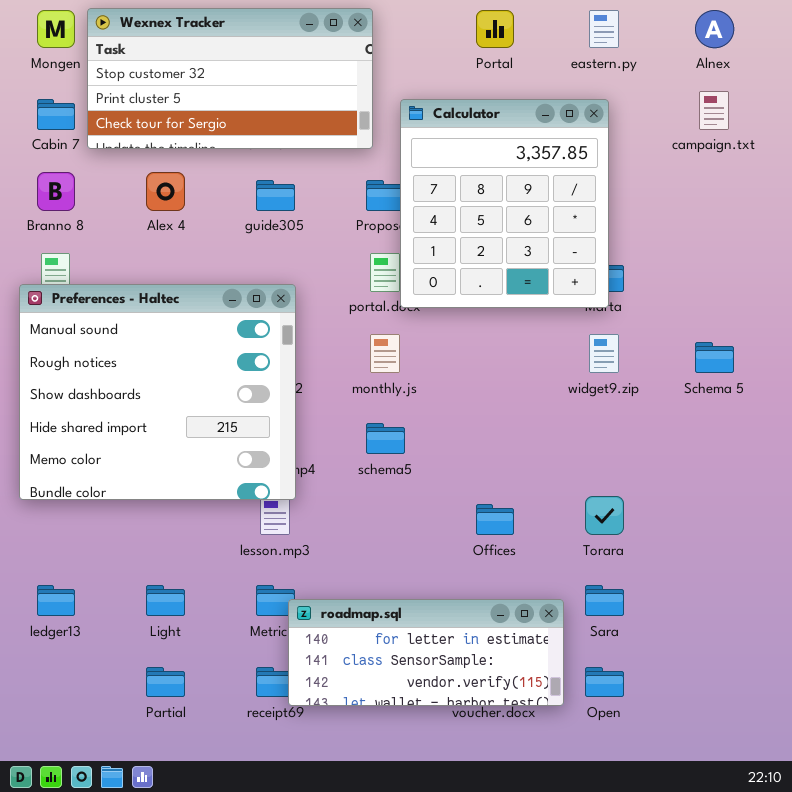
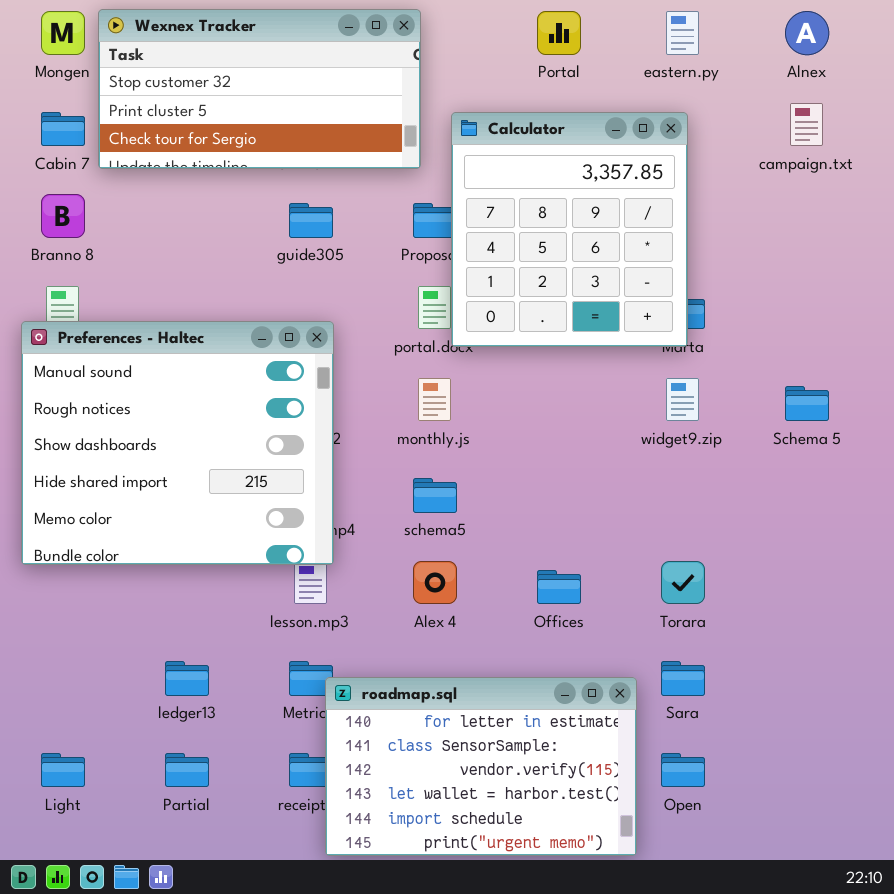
Alex 4: [146,172,185,211] -> [413,561,457,604], moved
ledger13: [37,585,75,616] -> [165,661,209,696], moved
Light: [146,585,185,616] -> [41,753,85,787], moved
roadmap.sql: [288,599,564,706] -> [325,677,637,856], resized

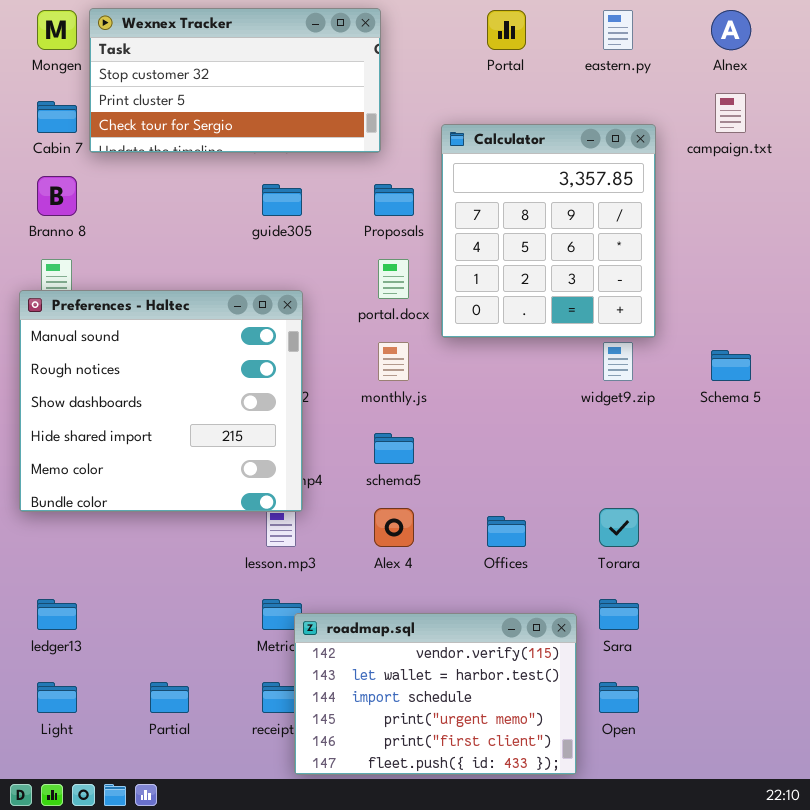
Calculator: [451,112,688,347] -> [441,124,656,338], moved
ledger13: [165,661,209,696] -> [37,599,77,630], moved
roadmap.sql: [325,677,637,856] -> [294,613,577,775], scrolled down 2 rows

